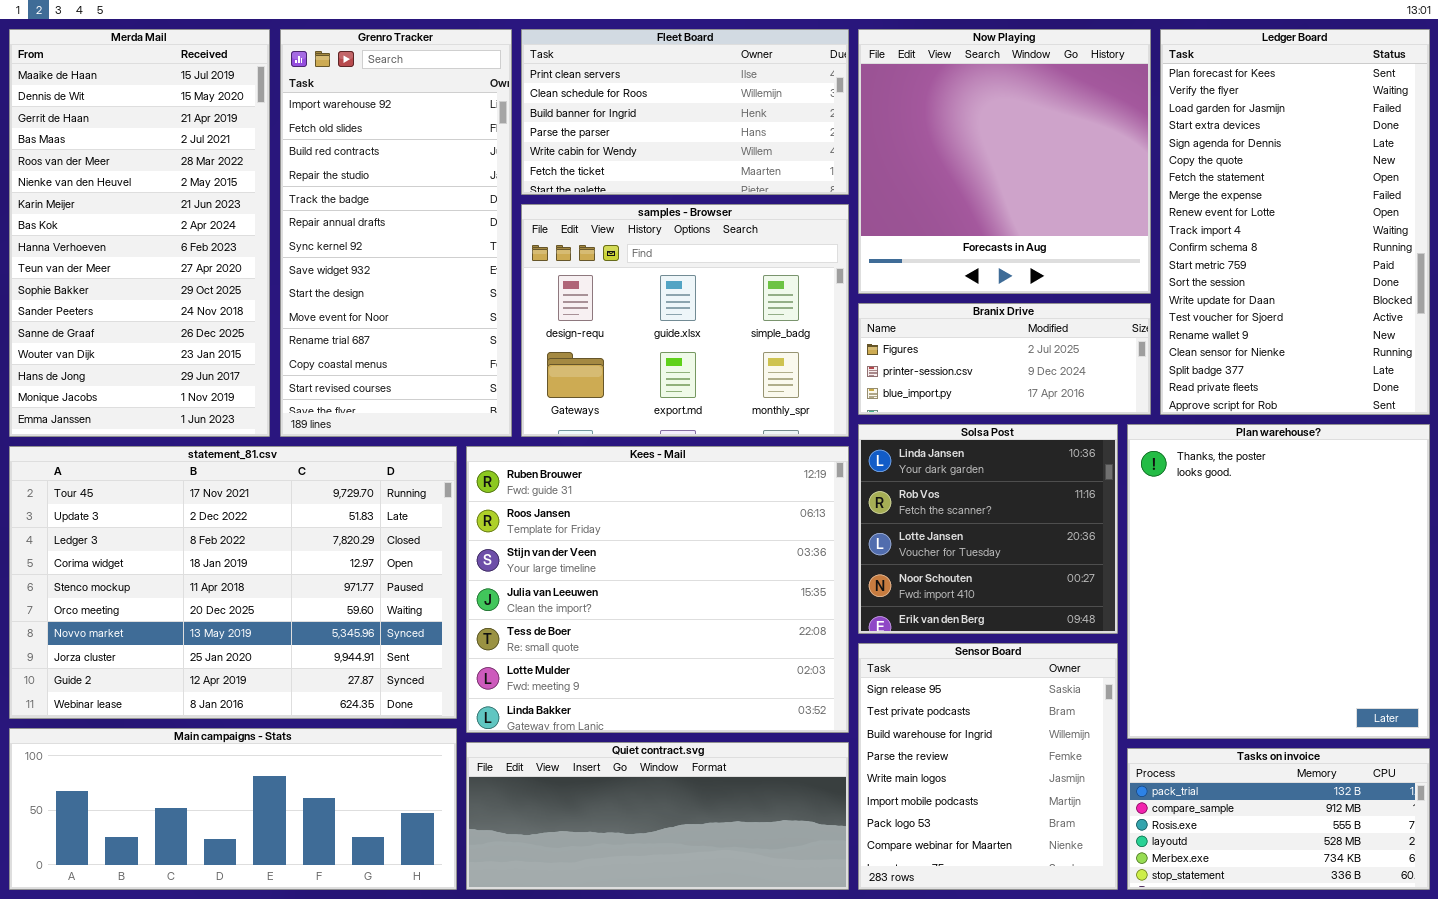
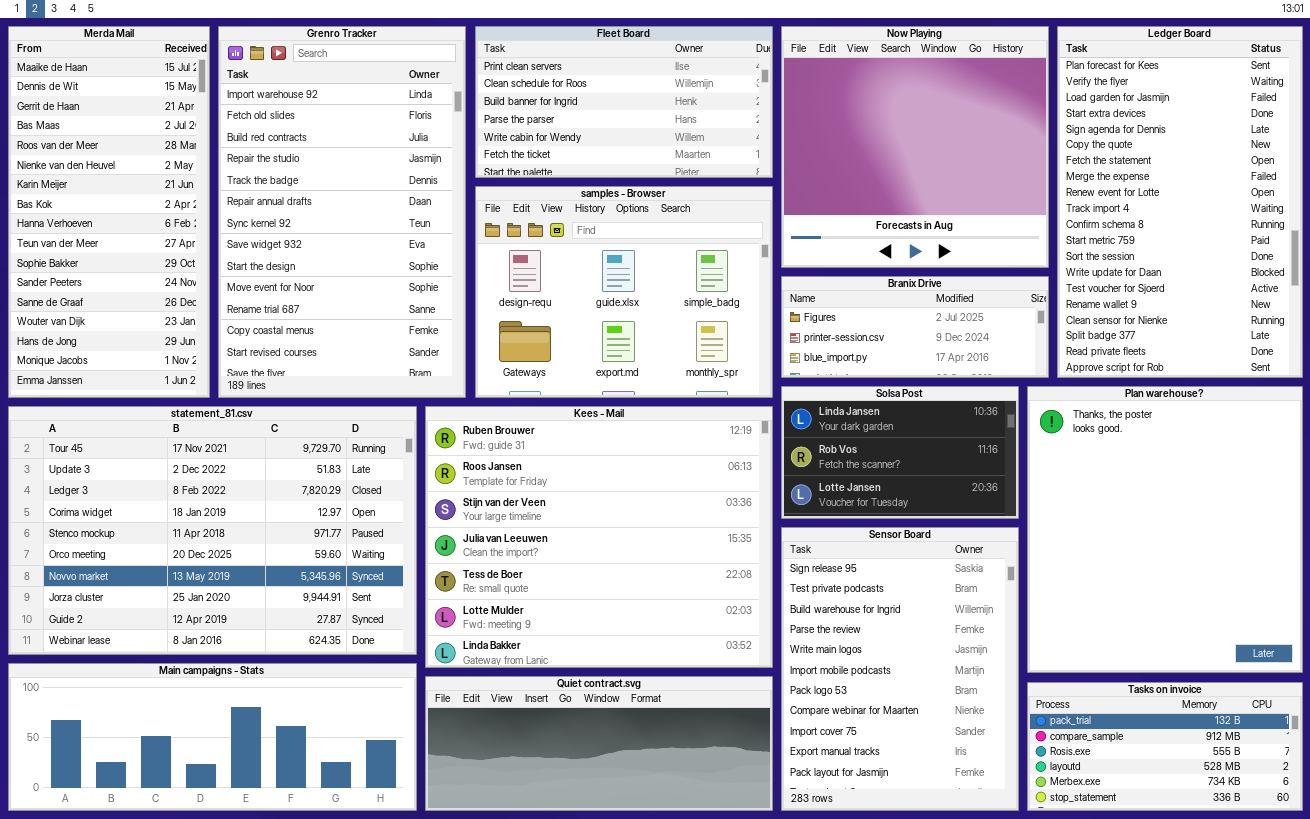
Merda Mail: [9,29,270,437] -> [8,26,210,398], resized
Grenro Tracker: [280,29,512,437] -> [218,26,466,398], resized
Solsa Post: [858,424,1118,634] -> [781,386,1019,519], resized
Sensor Board: [858,643,1118,890] -> [781,527,1019,811], resized

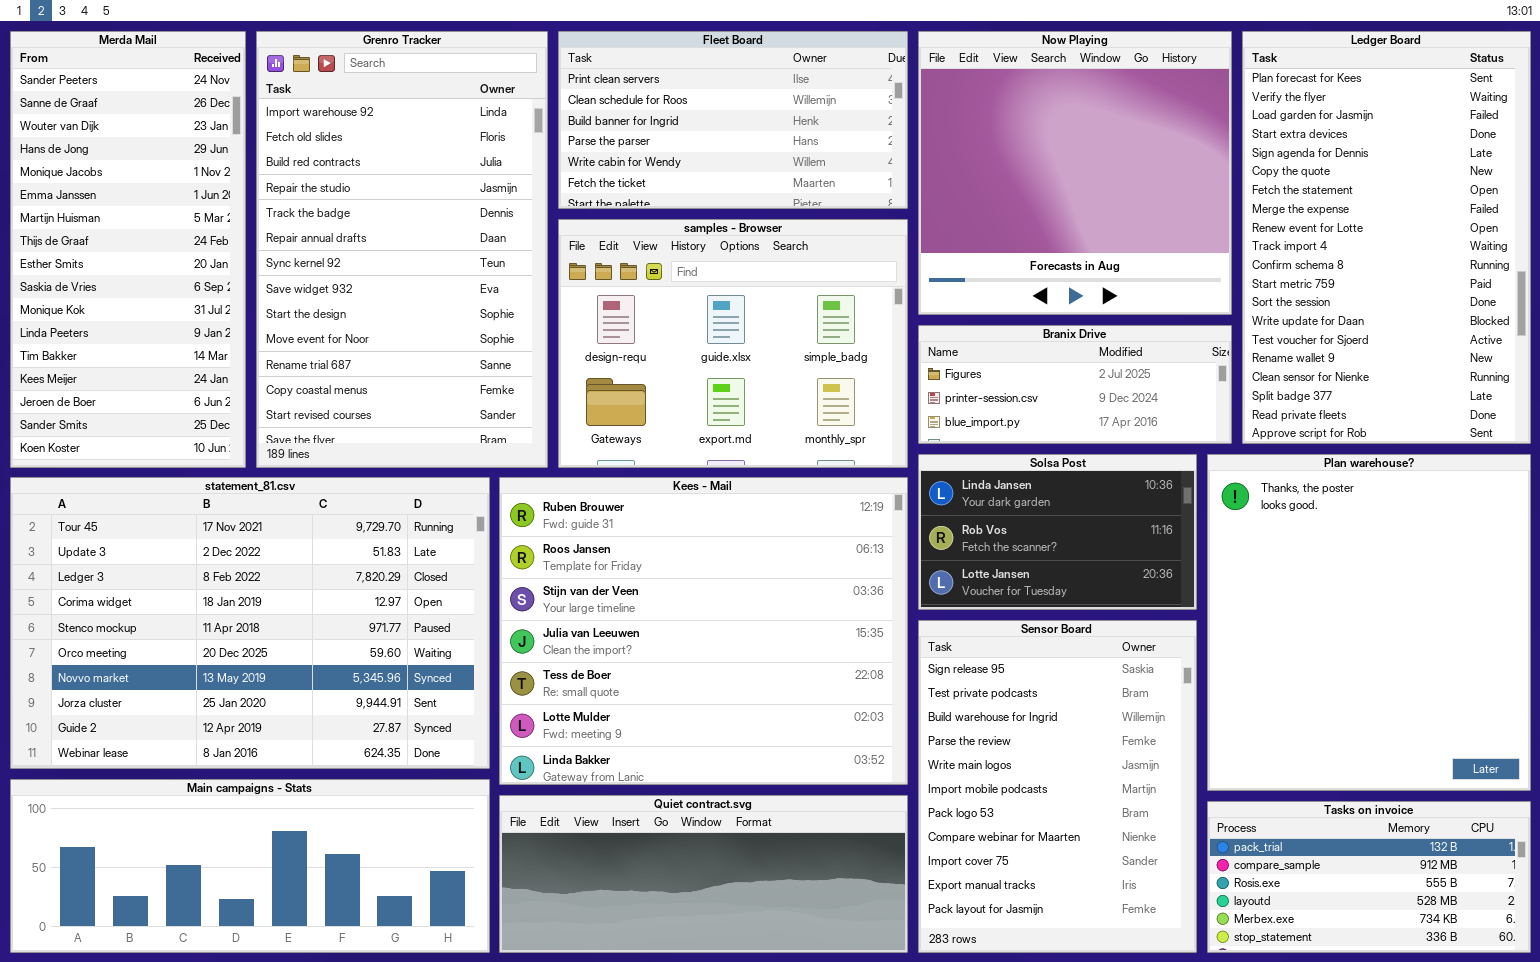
Merda Mail: [8,26,210,398] -> [10,31,246,468], scrolled down 11 rows

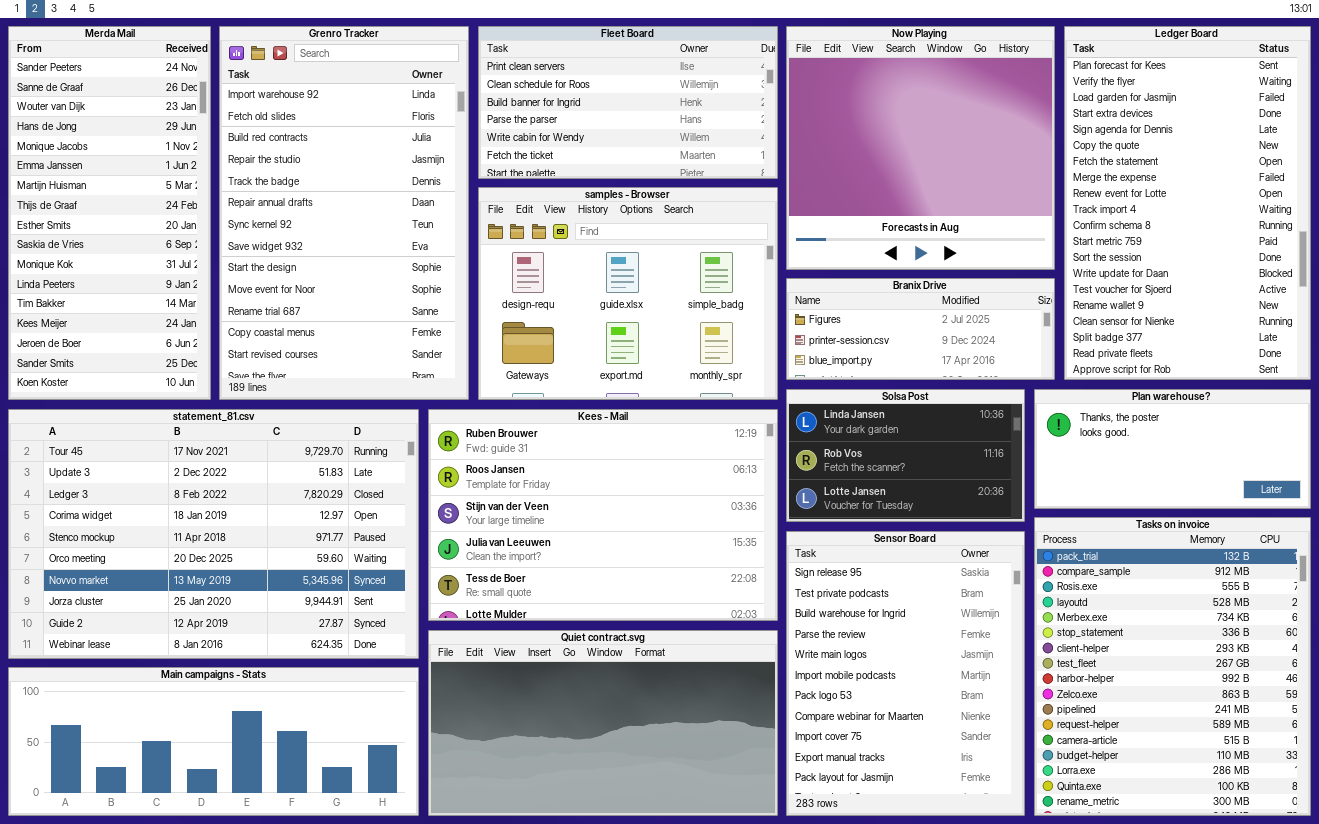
Plan warehouse?: [1207,454,1531,791] -> [1034,389,1311,509], resized
Kees - Mail: [499,477,908,785] -> [428,409,778,621], resized
Quiet contract.svg: [499,795,908,953] -> [428,630,778,816], resized
Tasks on invoice: [1207,801,1531,953] -> [1034,517,1311,816], resized

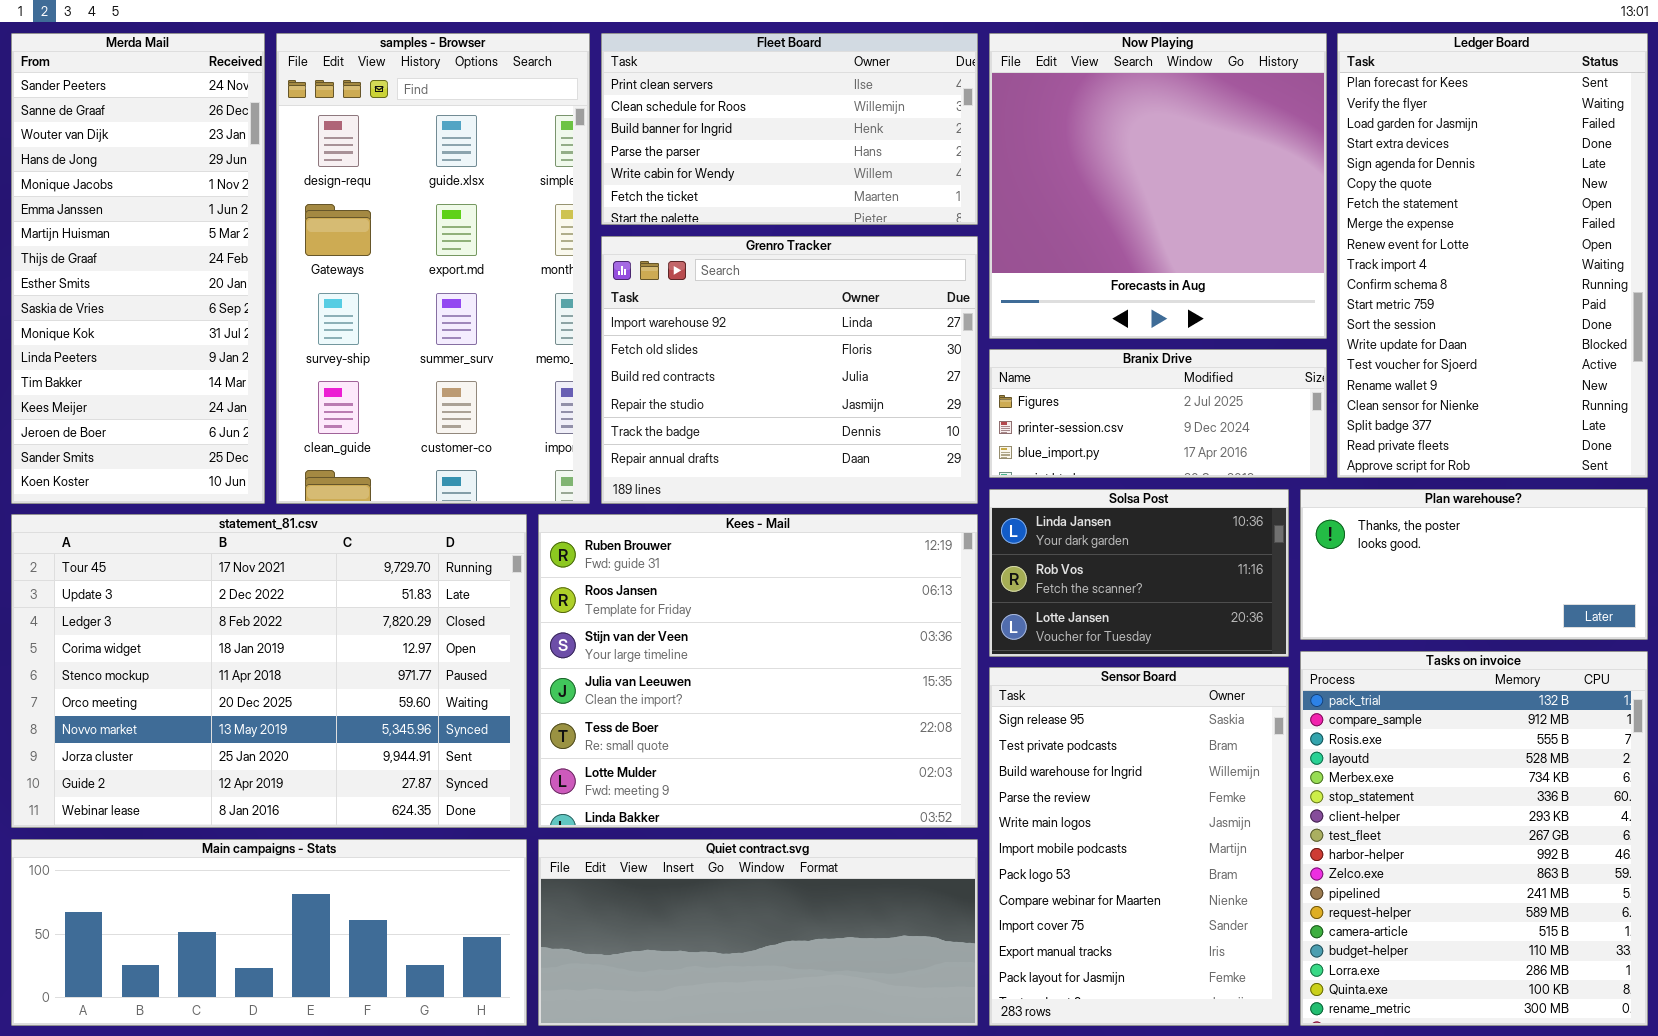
Grenro Tracker: [219,26,469,400] -> [601,236,978,504], moved, resized
samples - Browser: [478,187,778,400] -> [276,33,590,504], moved, resized
Kees - Mail: [428,409,778,621] -> [538,514,978,828], resized
Quiet contract.svg: [428,630,778,816] -> [538,839,978,1026], resized

